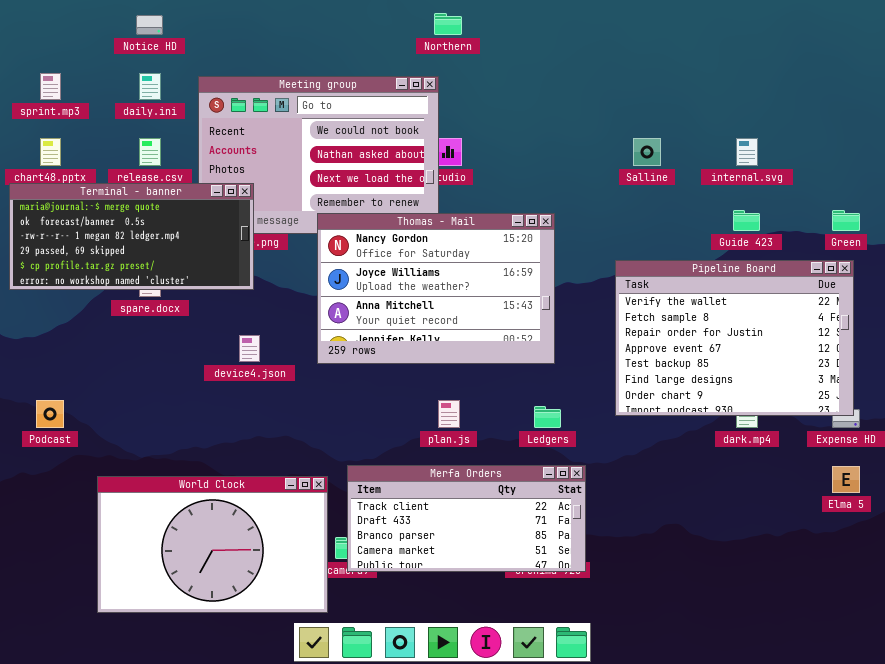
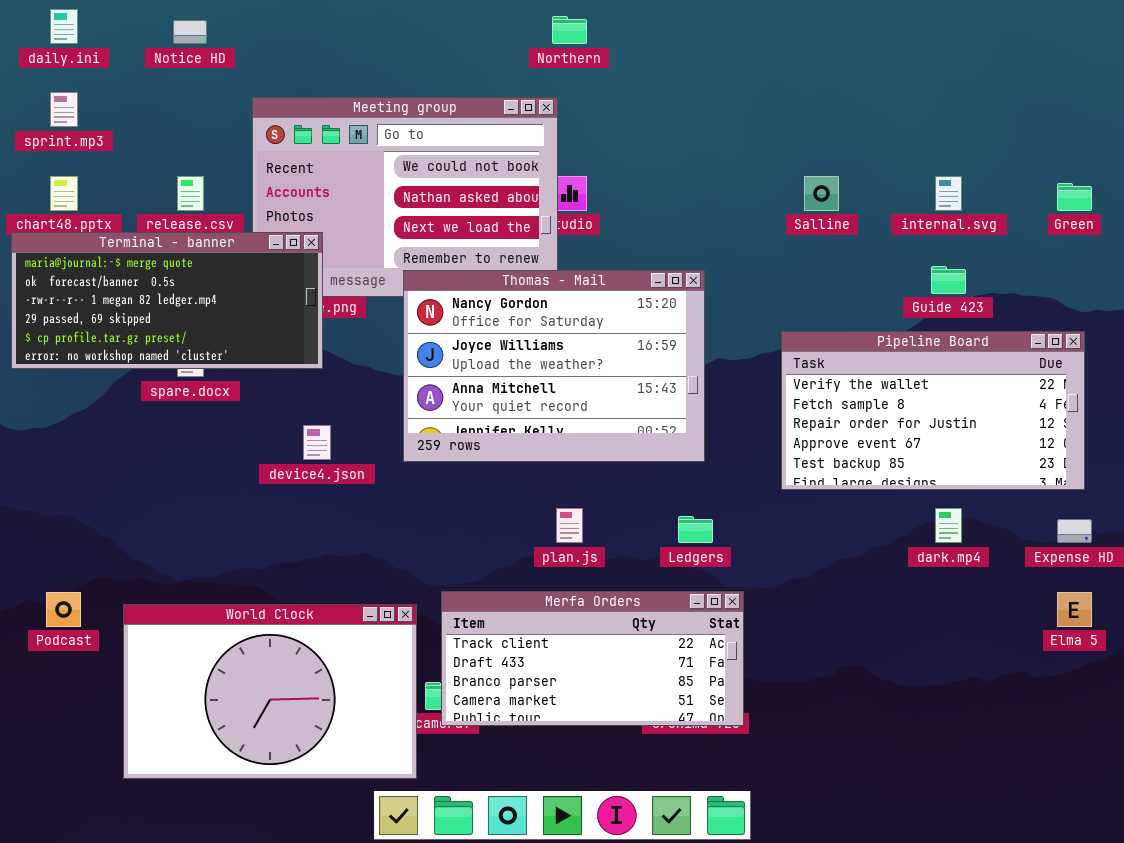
daily.ini: [139,73,161,100] -> [50,9,78,44], moved
Green: [832,210,860,231] -> [1057,183,1092,211], moved
Pipeline Board: [615,260,854,416] -> [781,331,1085,490], resized
Podcast: [36,400,64,428] -> [46,592,81,627], moved

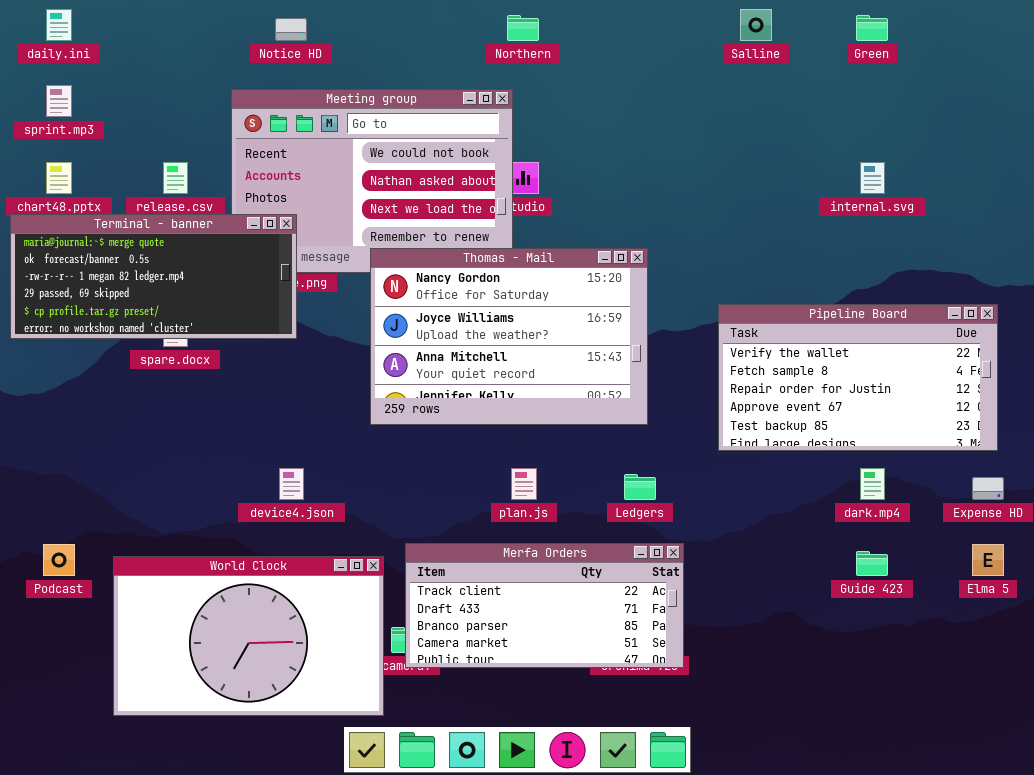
Notice HD: [173,20,207,44] -> [275,18,307,41], moved
Salline: [804,176,839,211] -> [740,9,772,41], moved
Green: [1057,183,1092,211] -> [856,15,888,41], moved
Guide 423: [931,266,966,294] -> [856,551,888,576], moved
device4.json: [303,425,331,460] -> [279,468,304,500], moved

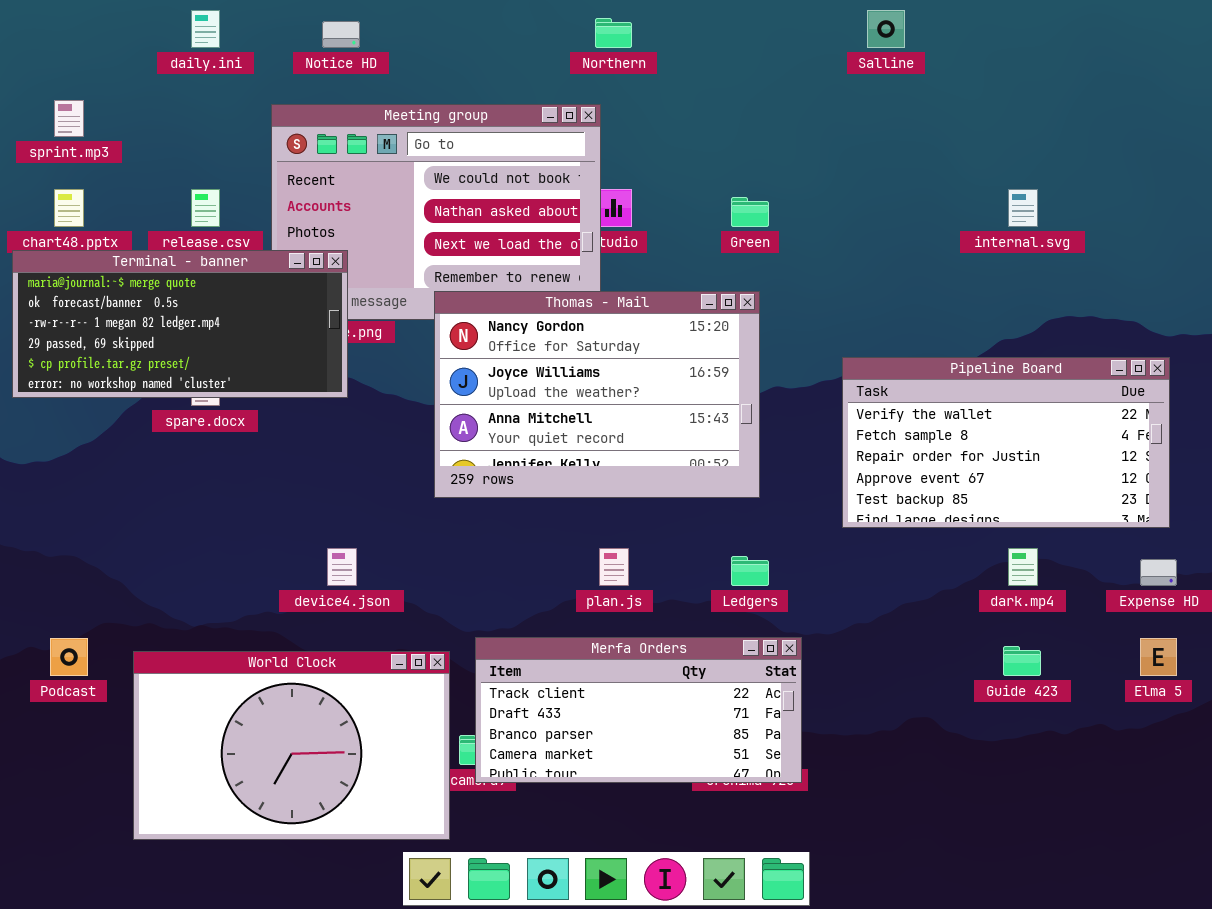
daily.ini: [46,9,72,41] -> [191,10,220,48], moved
Green: [856,15,888,41] -> [731,197,769,227], moved

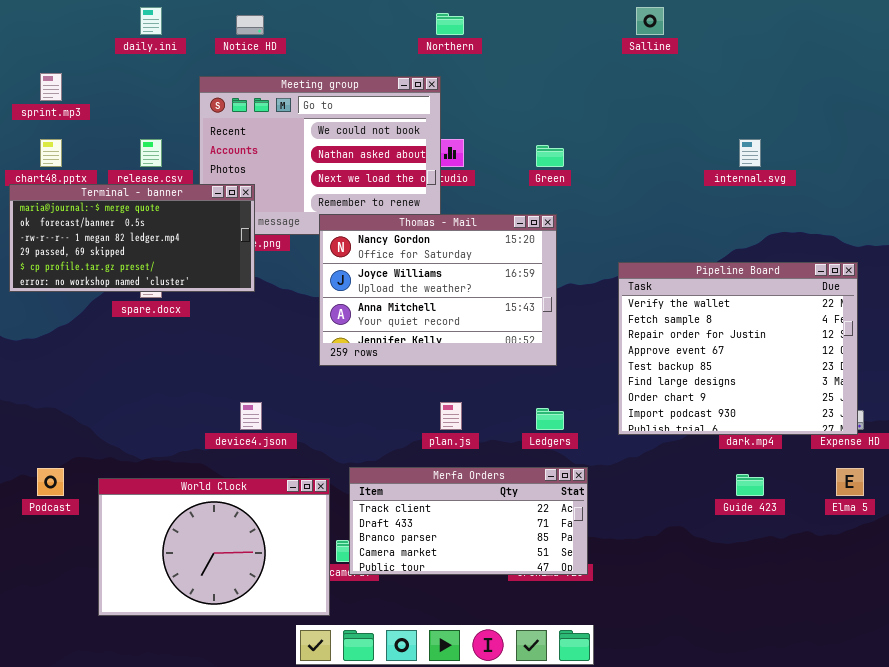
Pipeline Board: [842,357,1170,528] -> [618,262,858,435], resized

